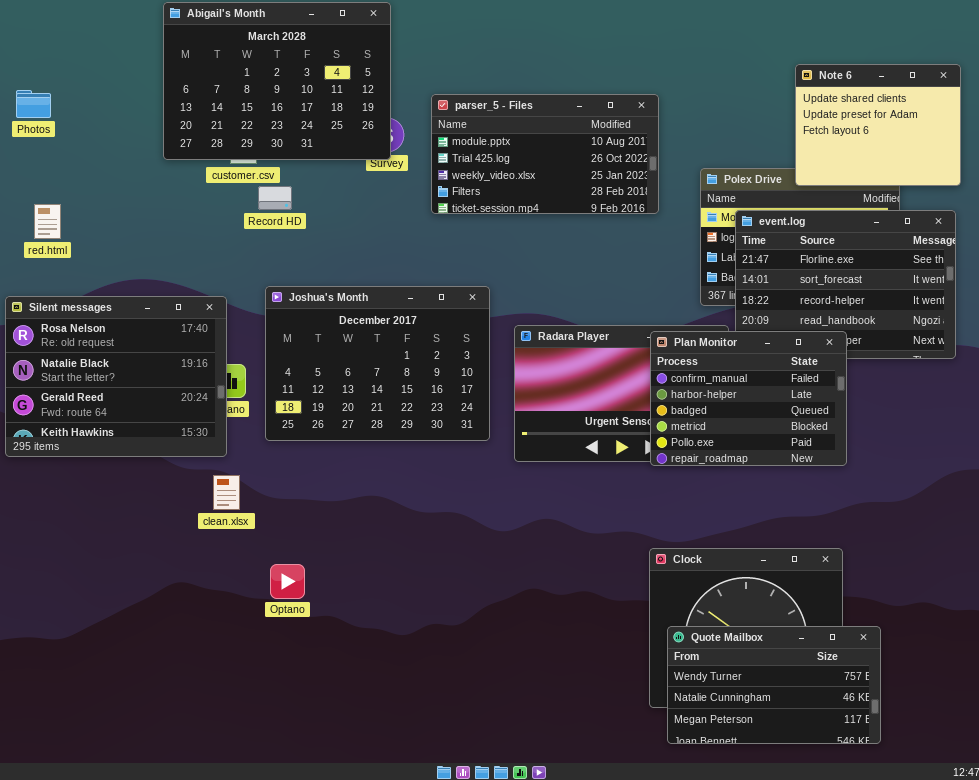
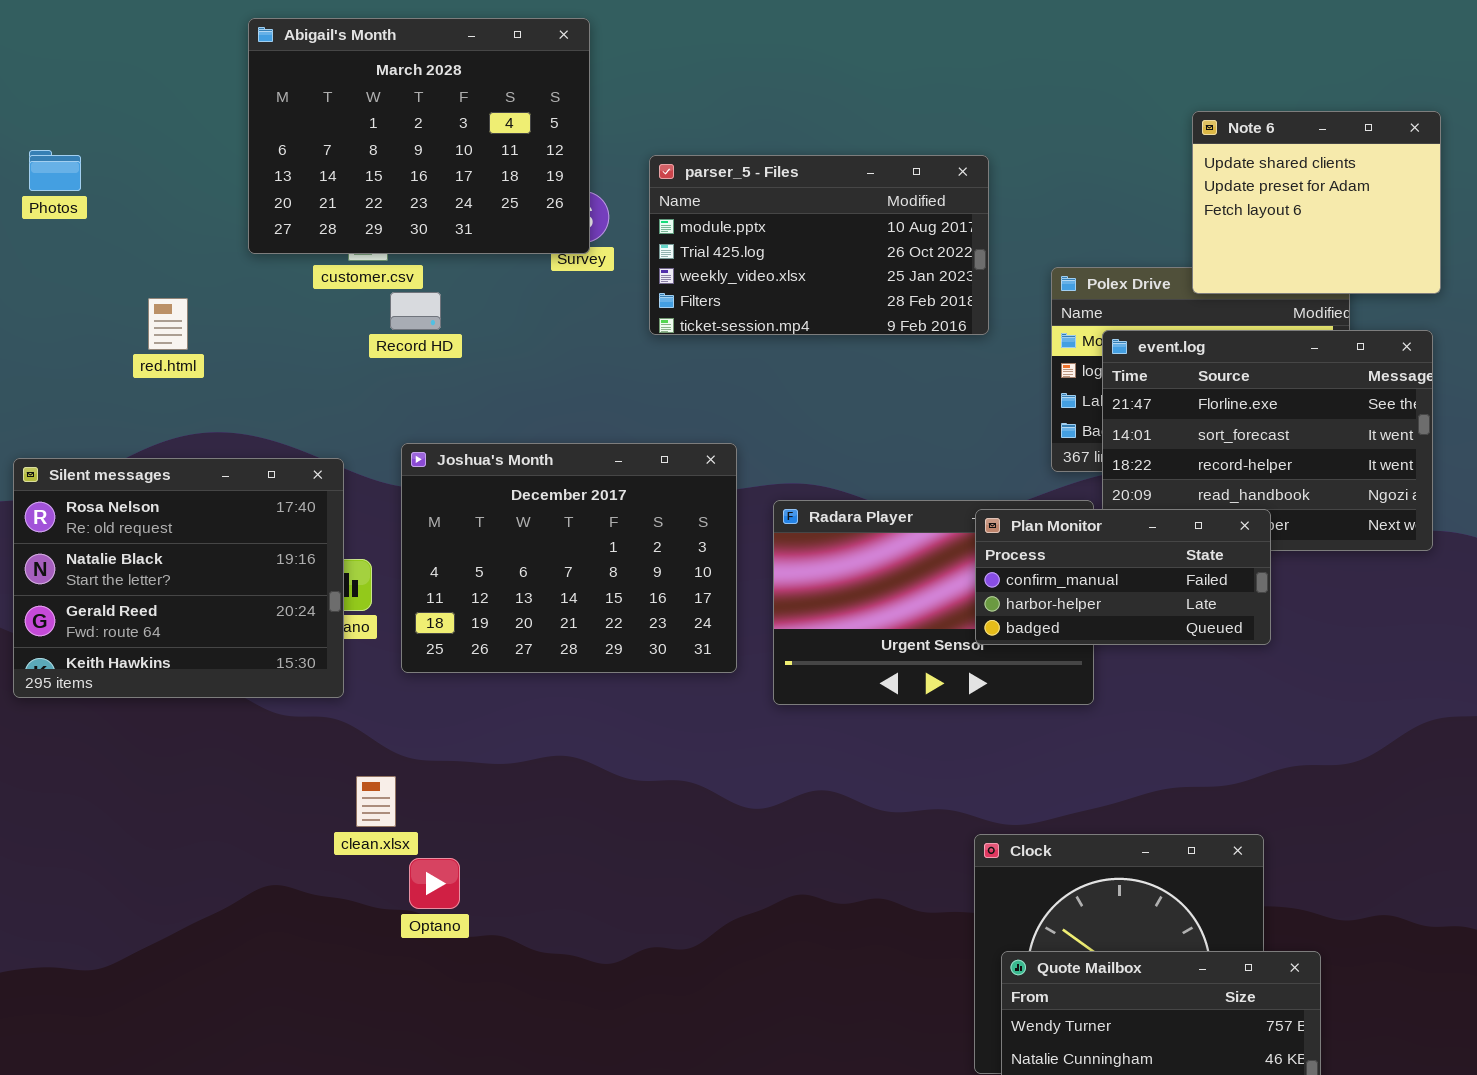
red.html: [34,204,61,239] -> [148,298,188,350], moved
Plan Monitor: [650,331,847,466] -> [975,509,1271,645], resized
clean.xlsx: [213,475,240,510] -> [356,776,396,827], moved

